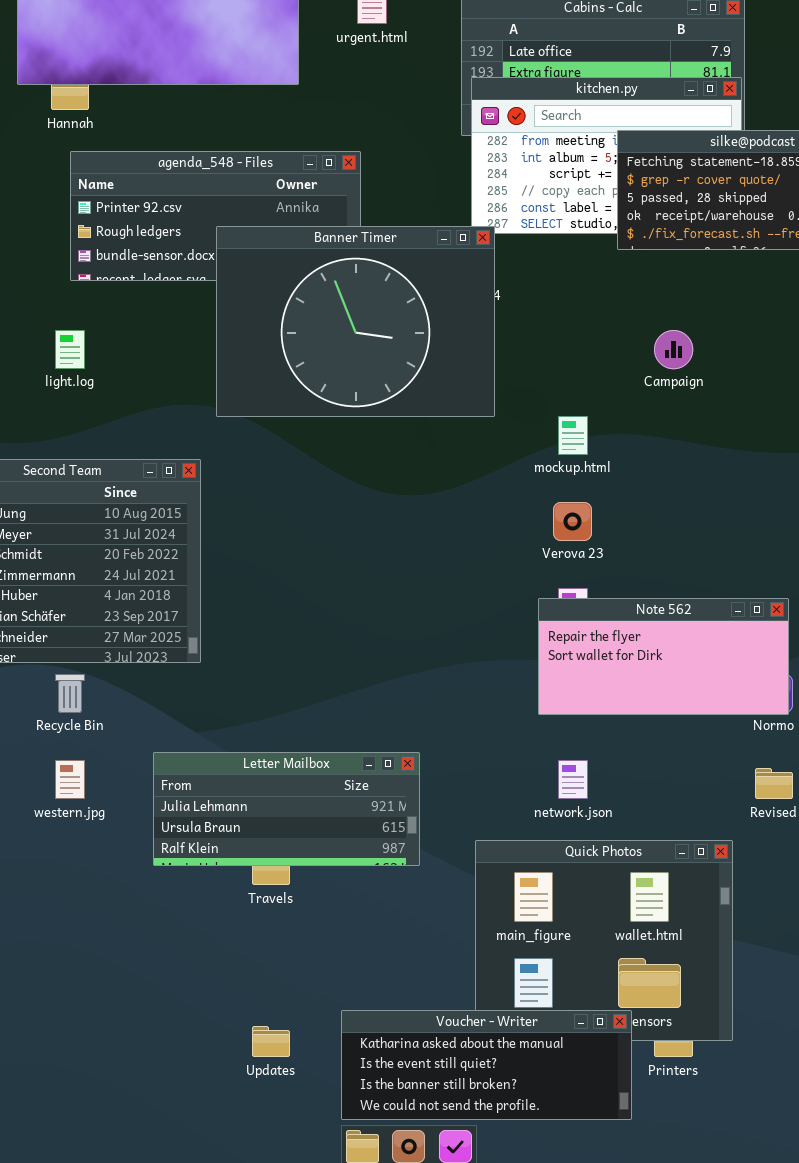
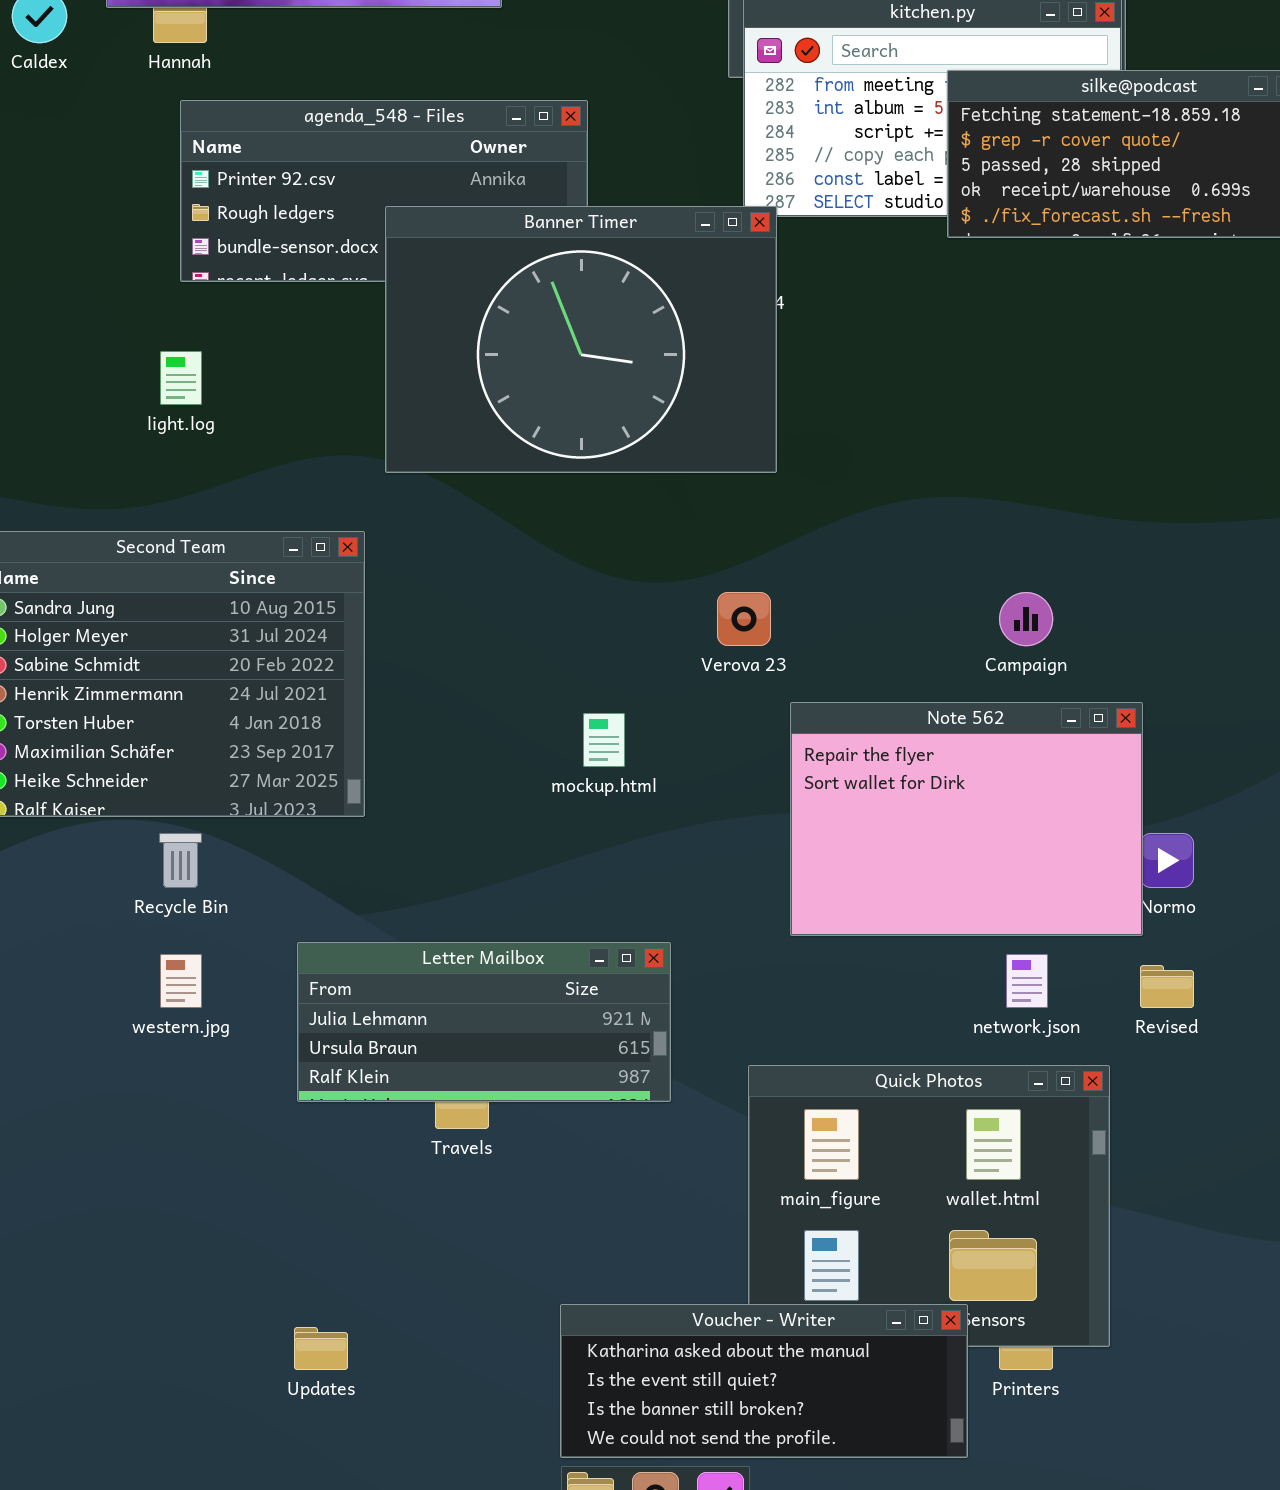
Campaign: [654,330,693,369] -> [999,592,1053,646], moved
mockup.html: [558,416,588,455] -> [583,713,625,767], moved
Verova 23: [553,502,592,541] -> [717,592,771,646], moved
Note 562: [538,598,789,715] -> [790,702,1143,936], moved, resized
network.json: [558,760,588,799] -> [1006,954,1048,1008], moved
Updates: [252,1026,290,1057] -> [294,1327,348,1370], moved

